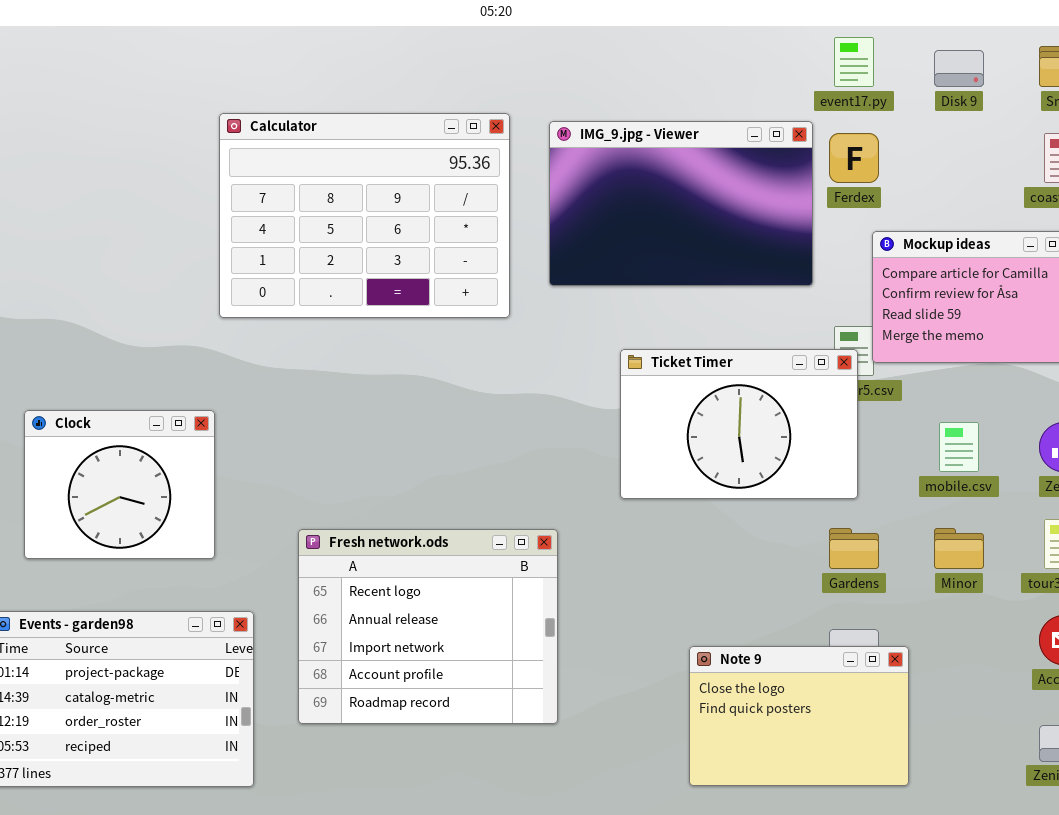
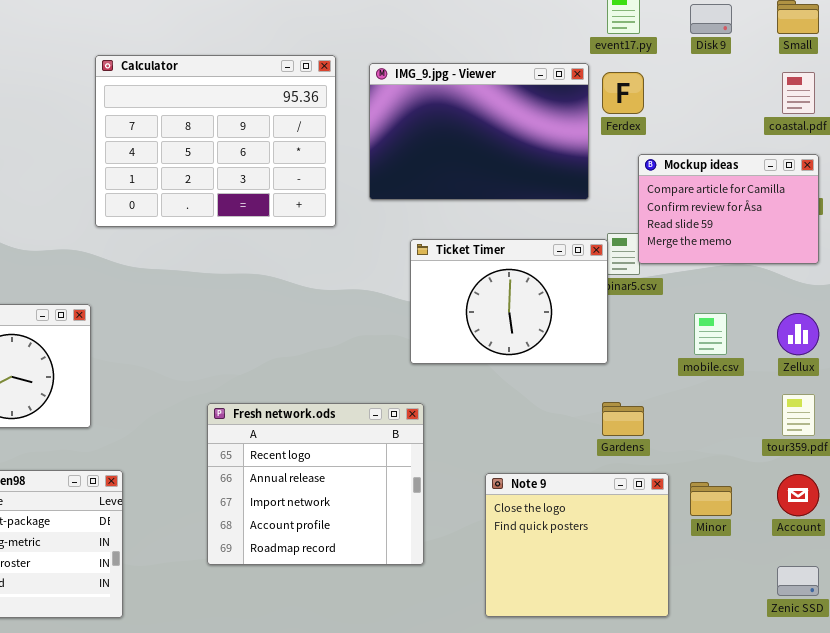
Ticket Timer: [620,349,858,499] -> [410,239,608,364], moved
Minor: [934,528,984,569] -> [690,482,732,516], moved
Fresh network.ods: [298,529,558,724] -> [207,403,424,565], moved
Note 9: [689,646,909,786] -> [485,473,669,617], resized

